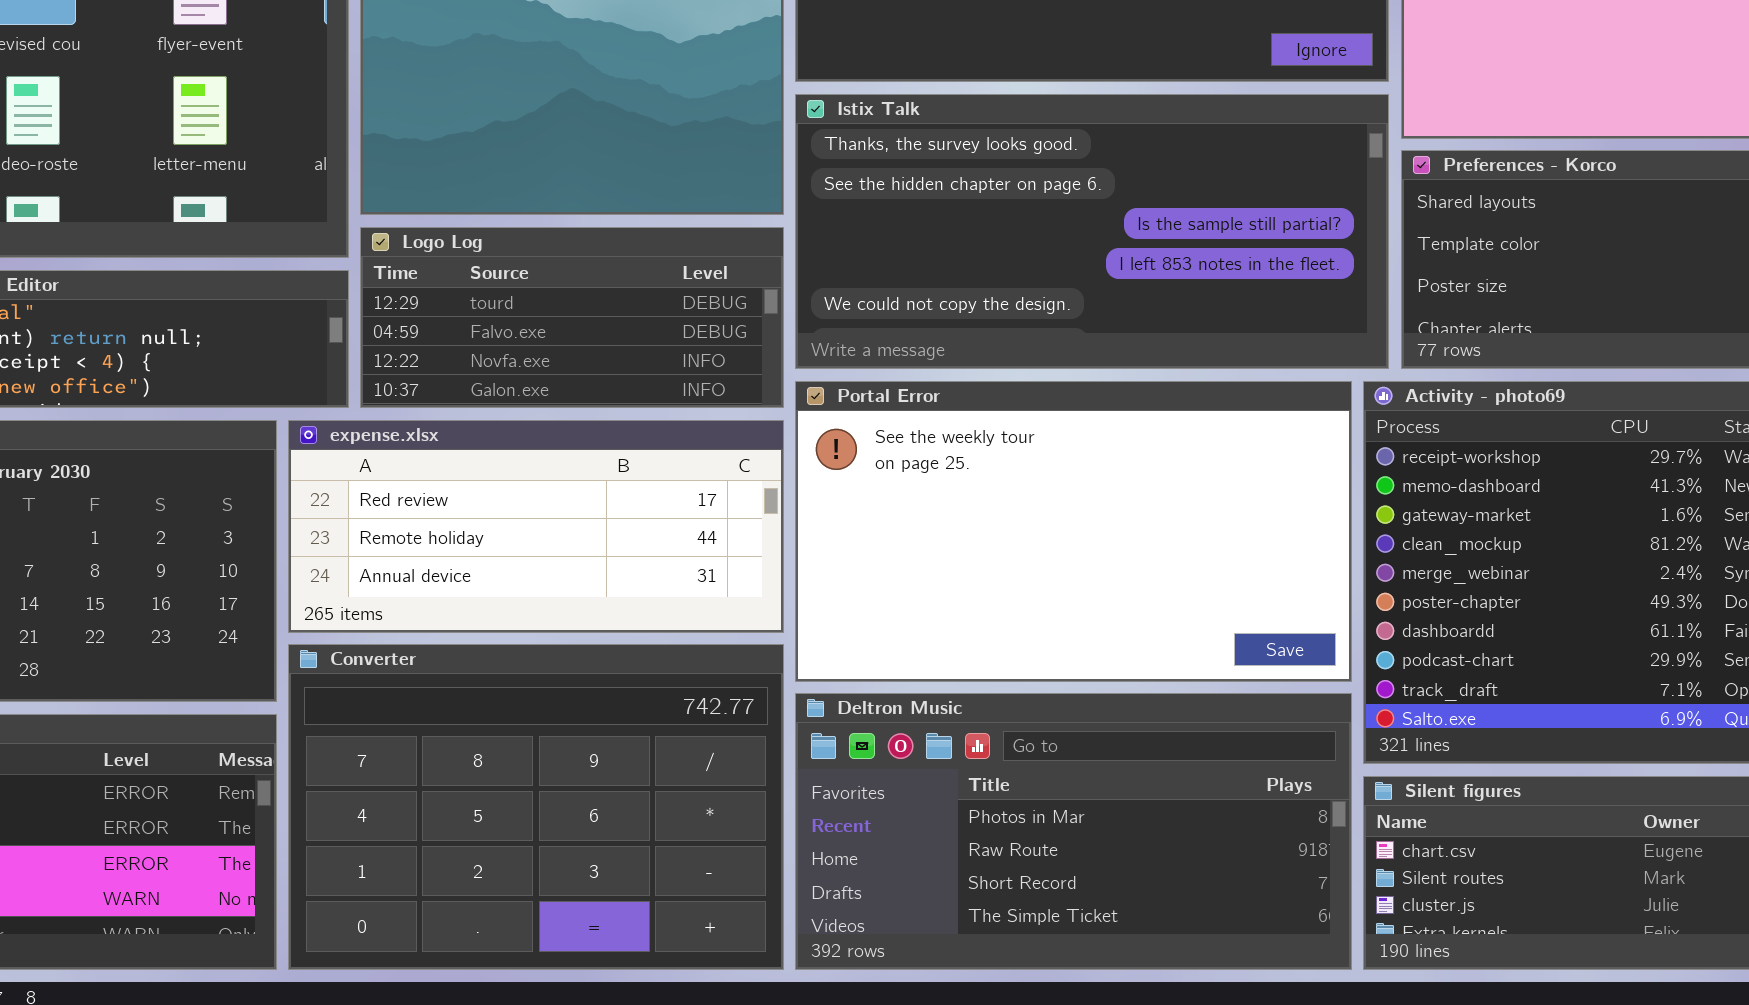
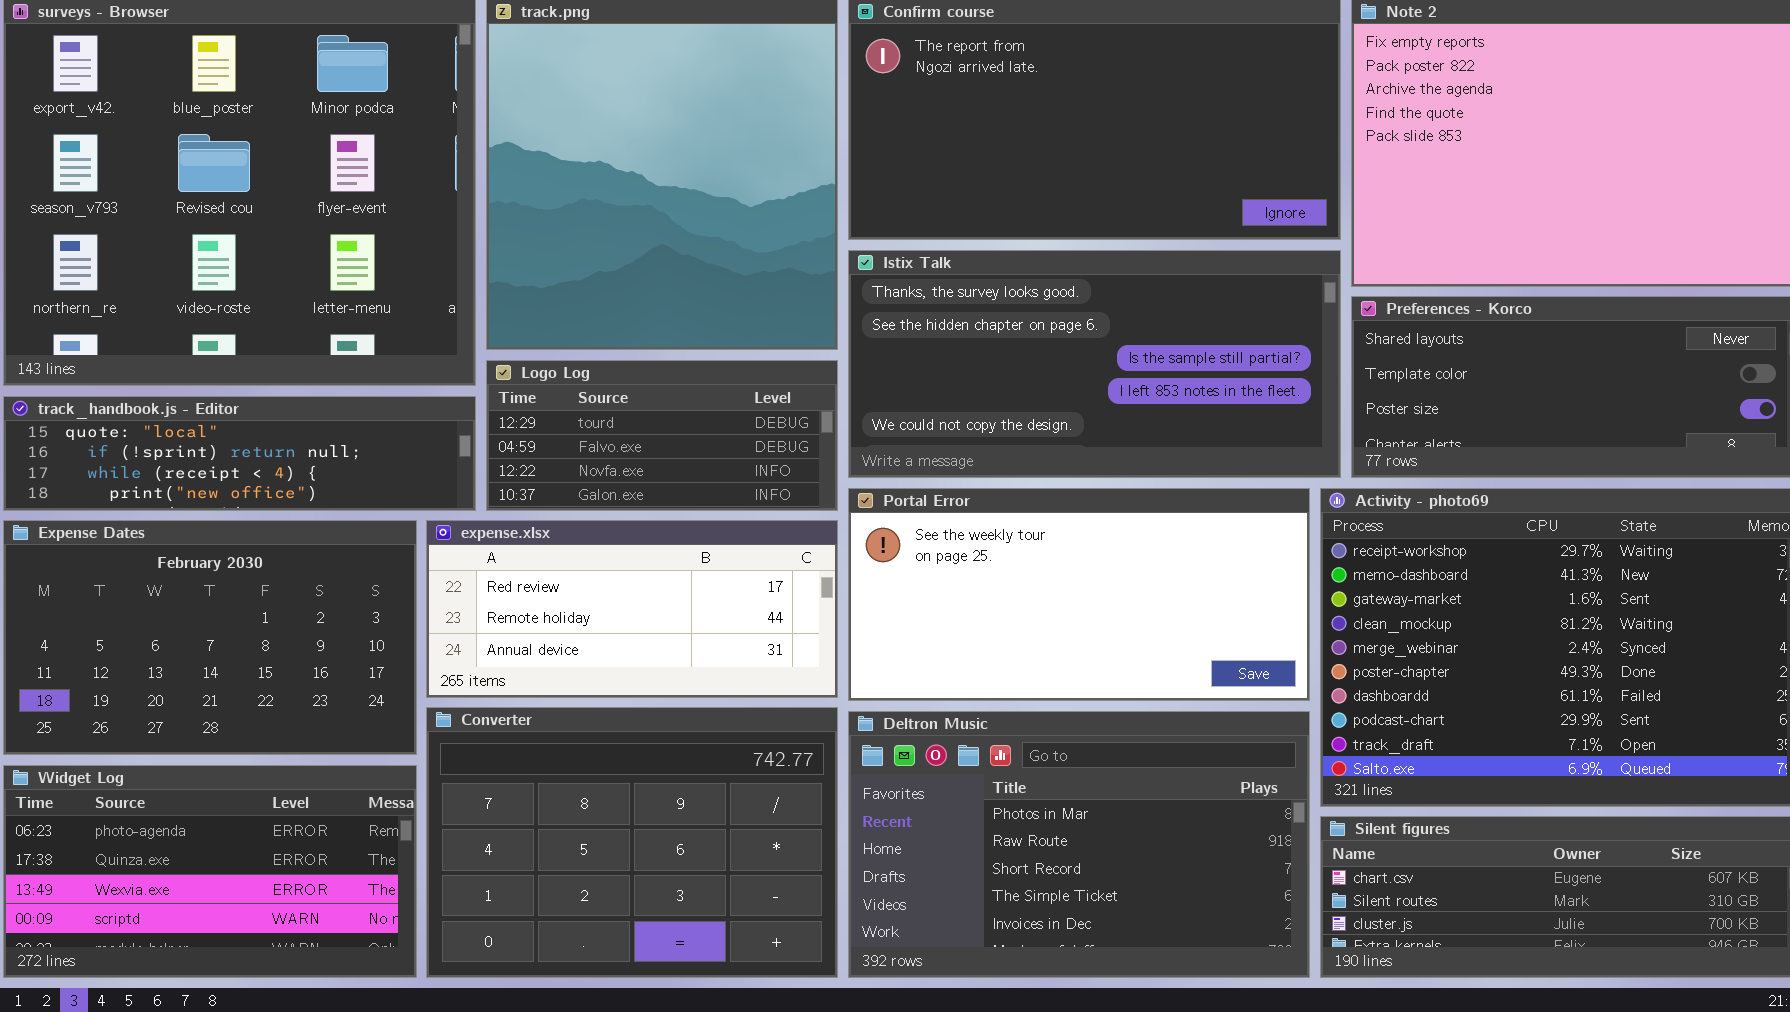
Portal Error: [795,381,1352,682] -> [848,488,1310,701], resized
Deltron Music: [795,693,1352,970] -> [848,711,1310,978], resized

